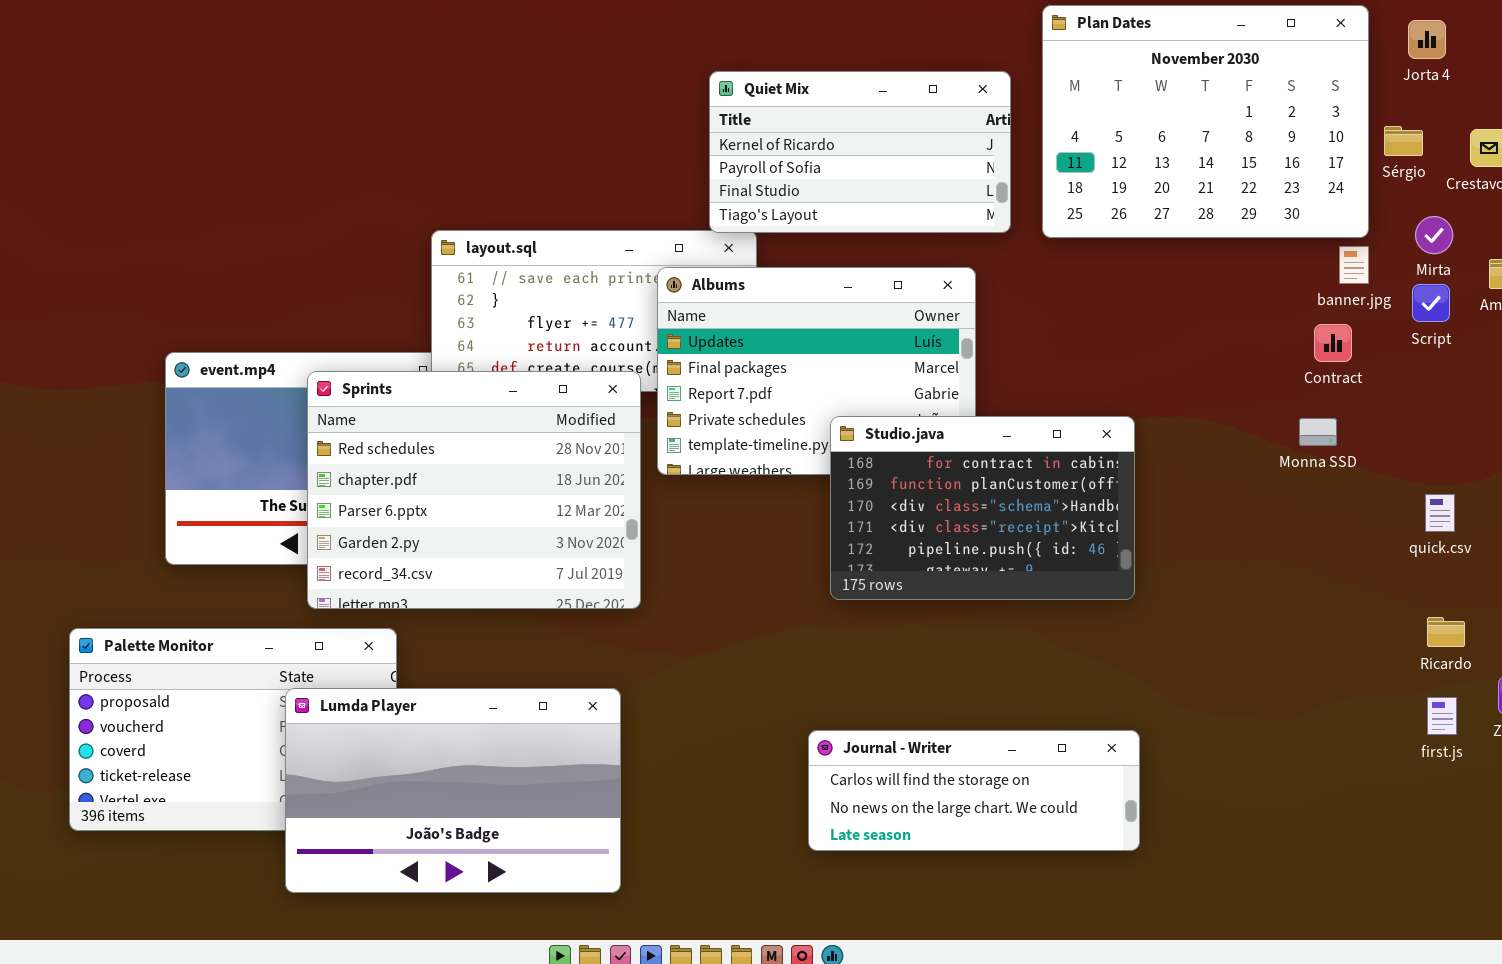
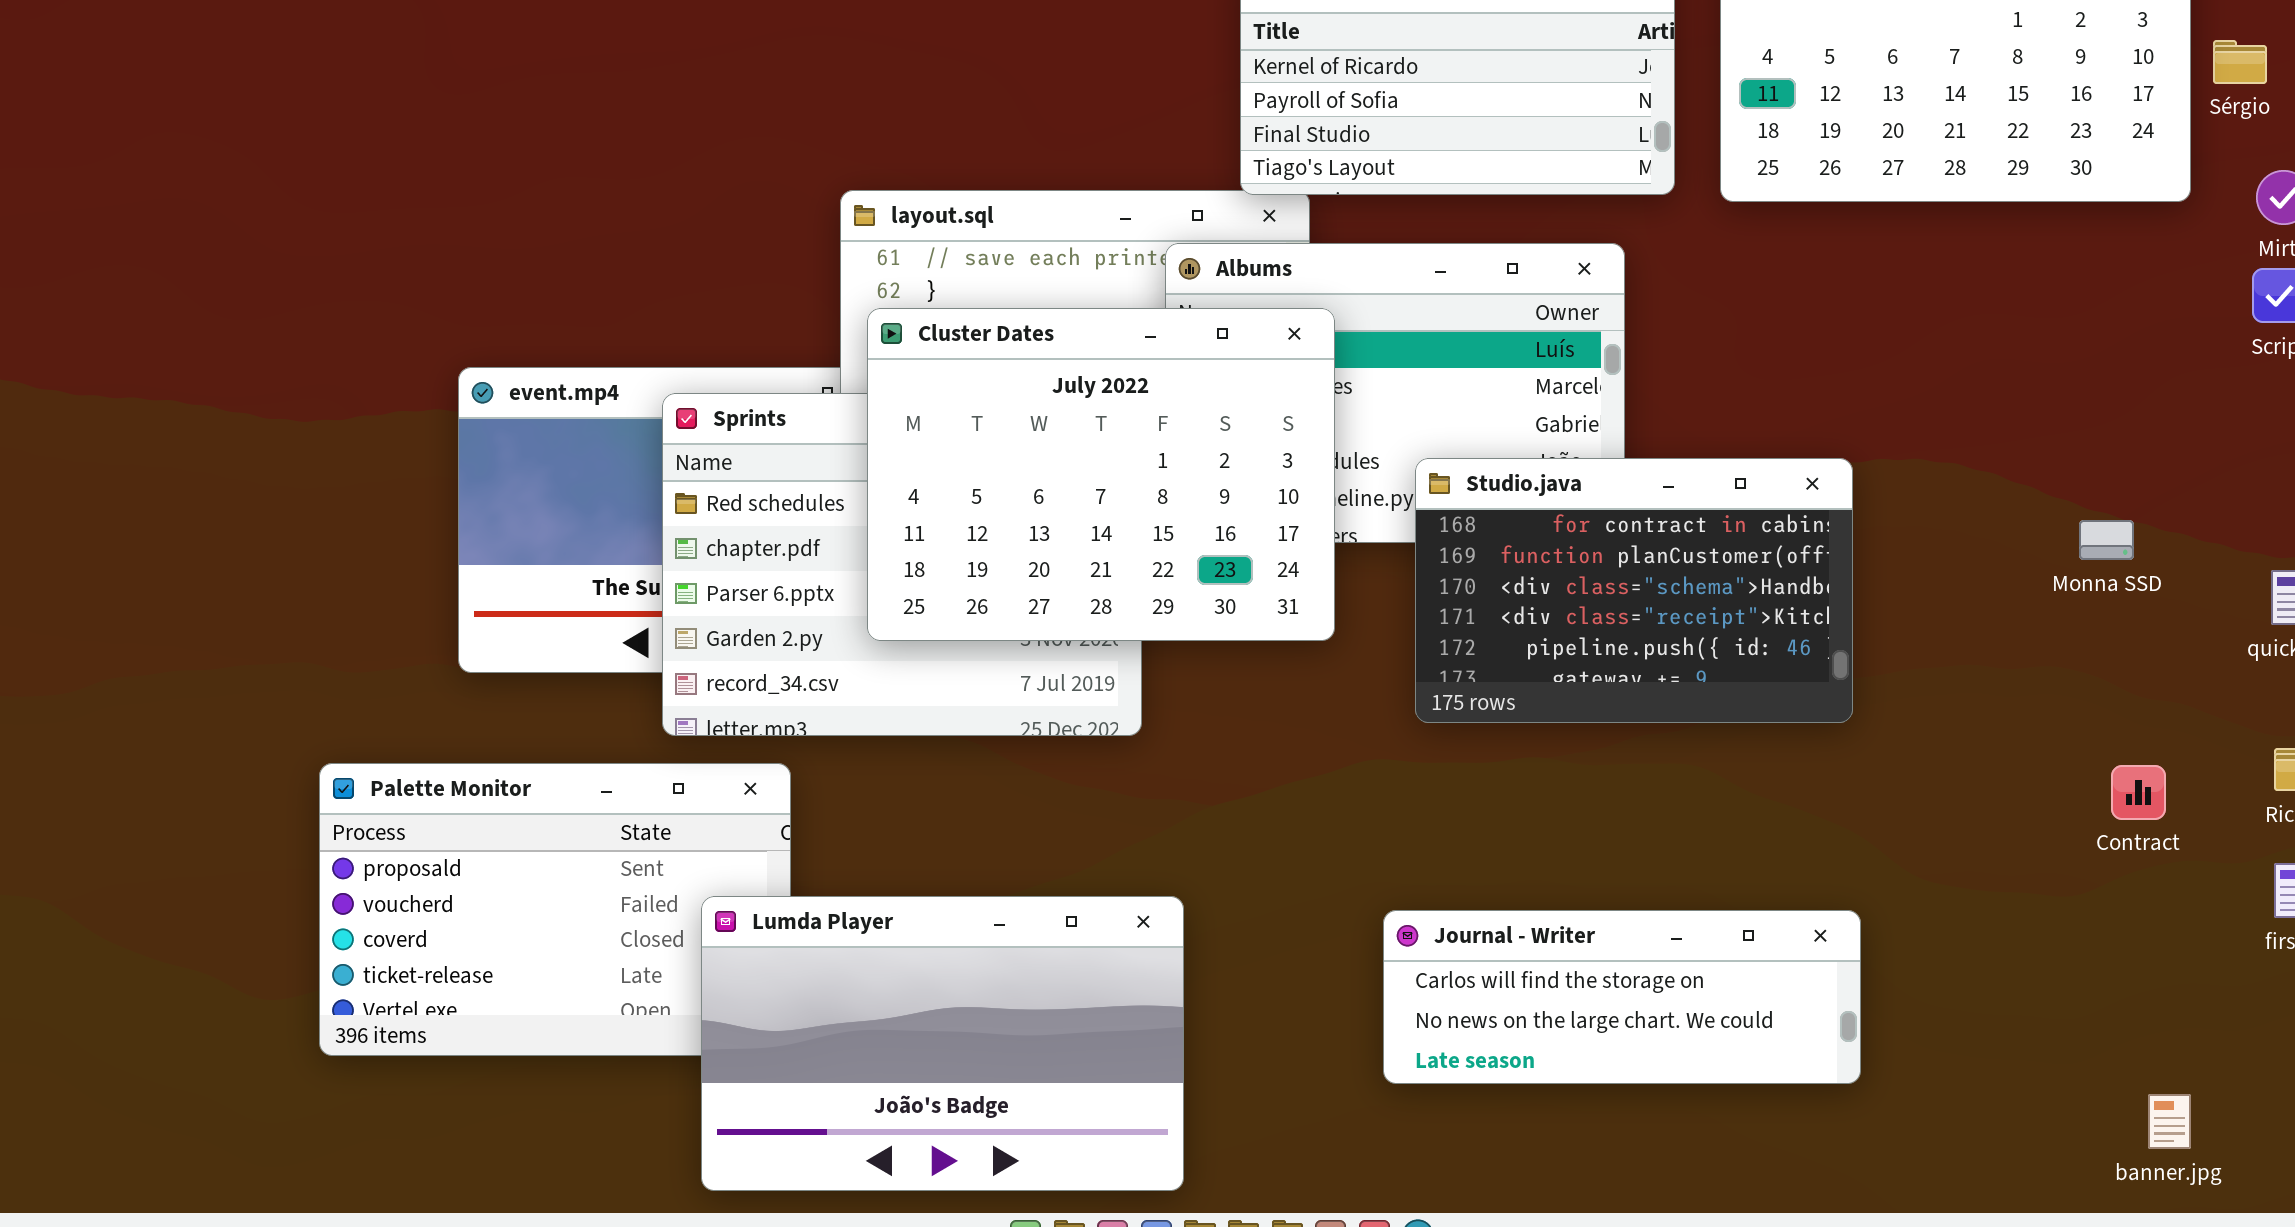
banner.jpg: [1339,246,1369,284] -> [2148,1094,2191,1149], moved
Cluster Dates: none -> [867,308,1335,641], opened
Contract: [1314,324,1352,362] -> [2111,765,2166,820], moved
Monna SSD: [1299,418,1337,446] -> [2079,520,2134,560], moved
Lumda Player: [285,688,621,893] -> [701,896,1184,1191], moved

